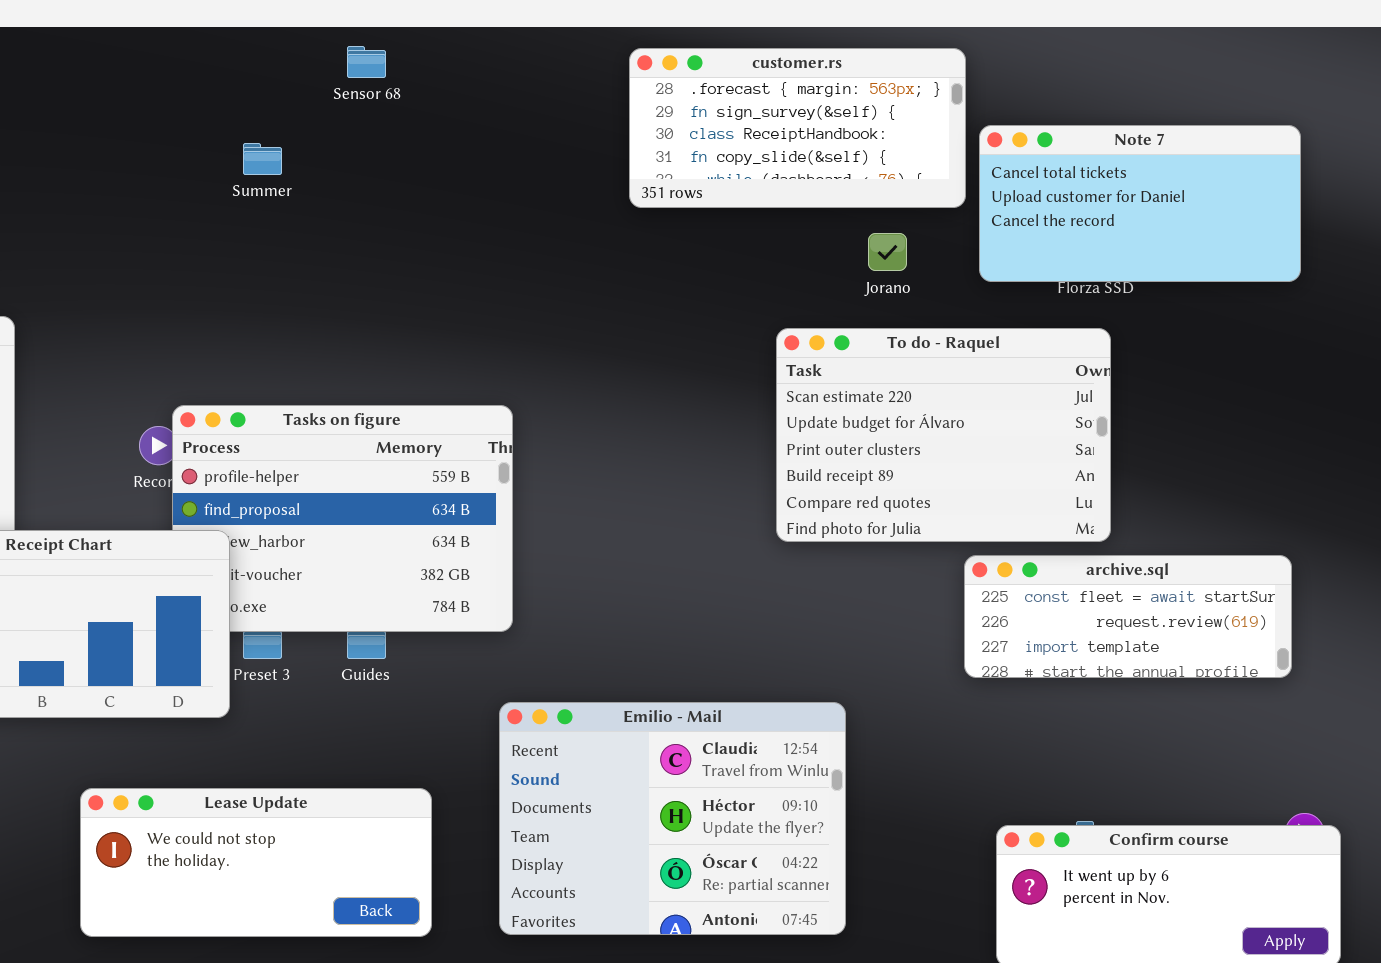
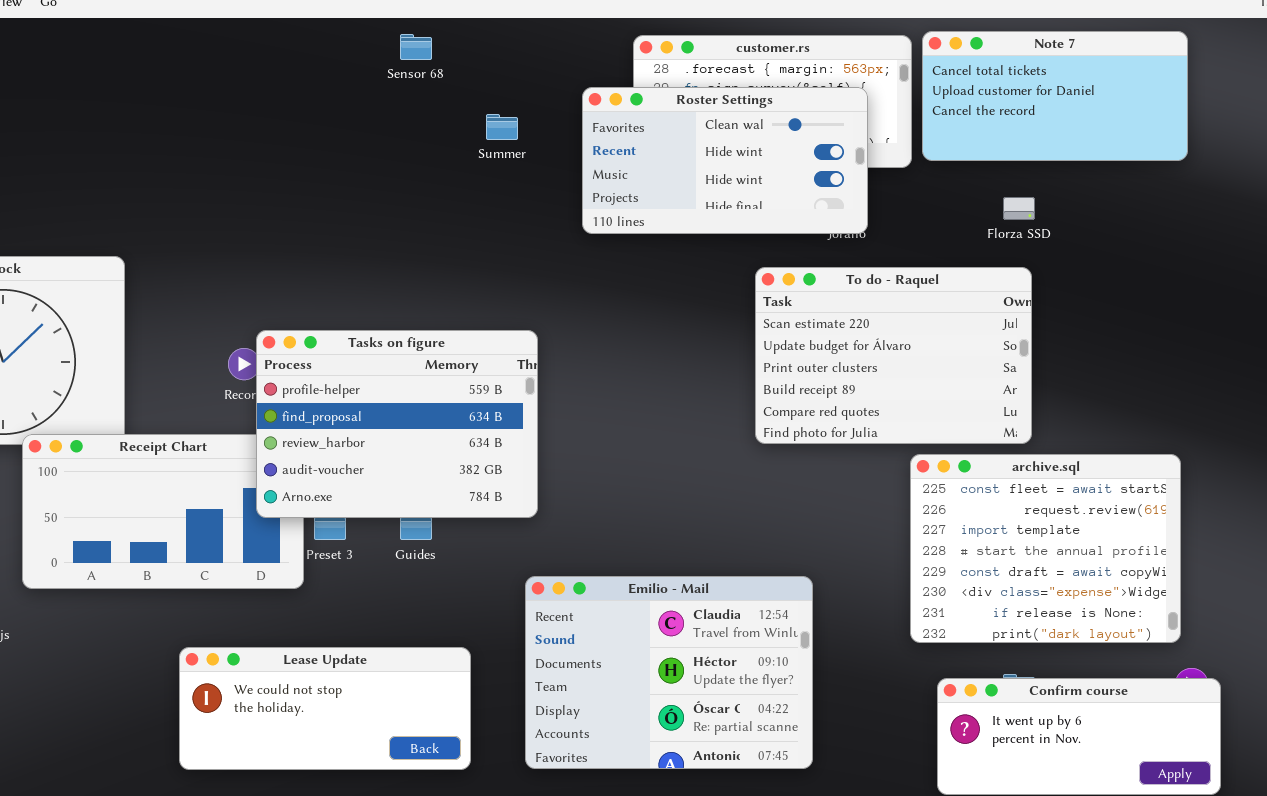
Roster Settings: none -> [582,87,868,234], opened
Note 7: [979,125,1301,282] -> [922,31,1188,161], moved
Summer: [243,143,282,175] -> [486,114,518,140], moved
Tasks on figure: [172,405,513,632] -> [256,330,538,518], raised
archive.sql: [964,555,1292,678] -> [910,454,1181,643], resized

